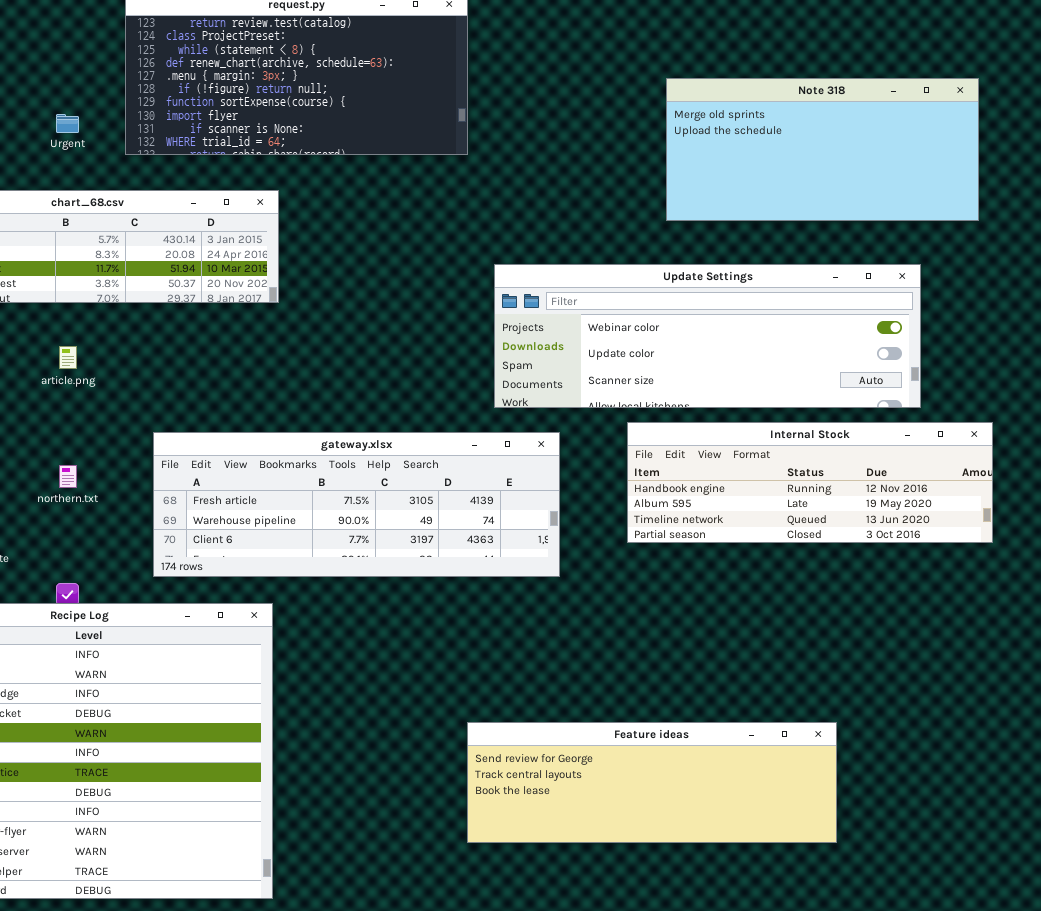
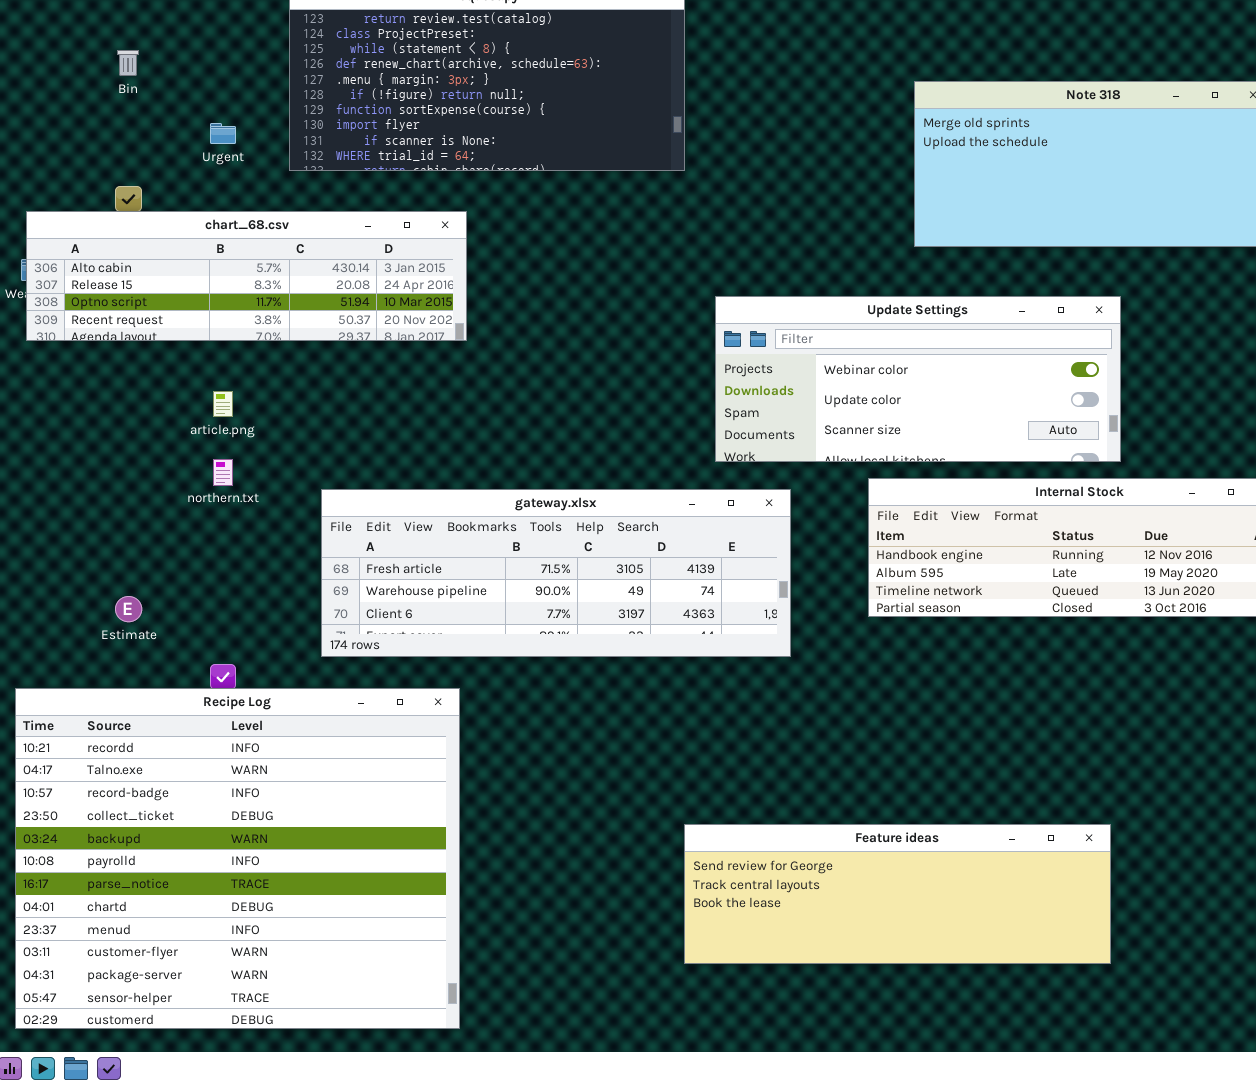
Update Settings: [494,264,921,408] -> [715,296,1121,462], resized
northern.txt: [59,465,77,488] -> [213,459,233,486], moved

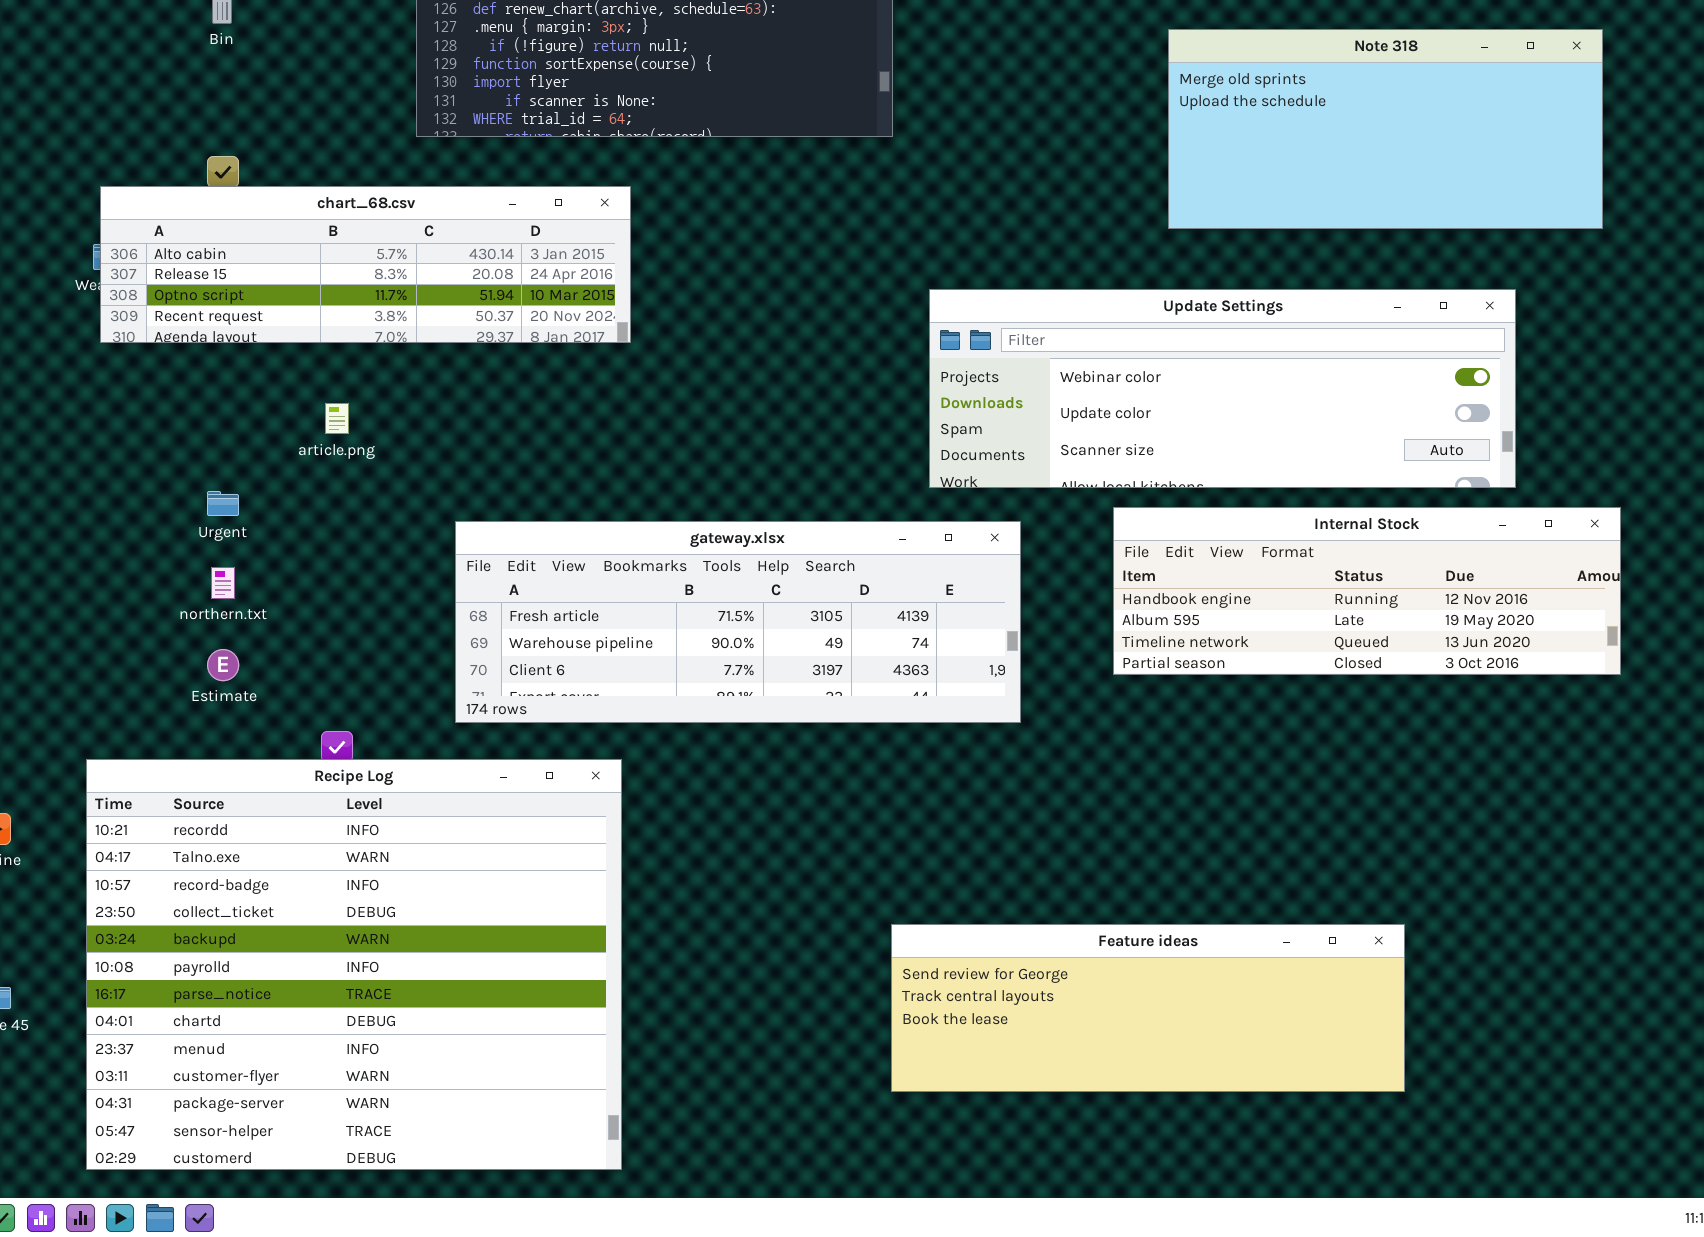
Urgent: [210,123,236,144] -> [207,491,239,516], moved
Update Settings: [715,296,1121,462] -> [929,289,1516,488], resized
northern.txt: [213,459,233,486] -> [211,567,235,599], moved

